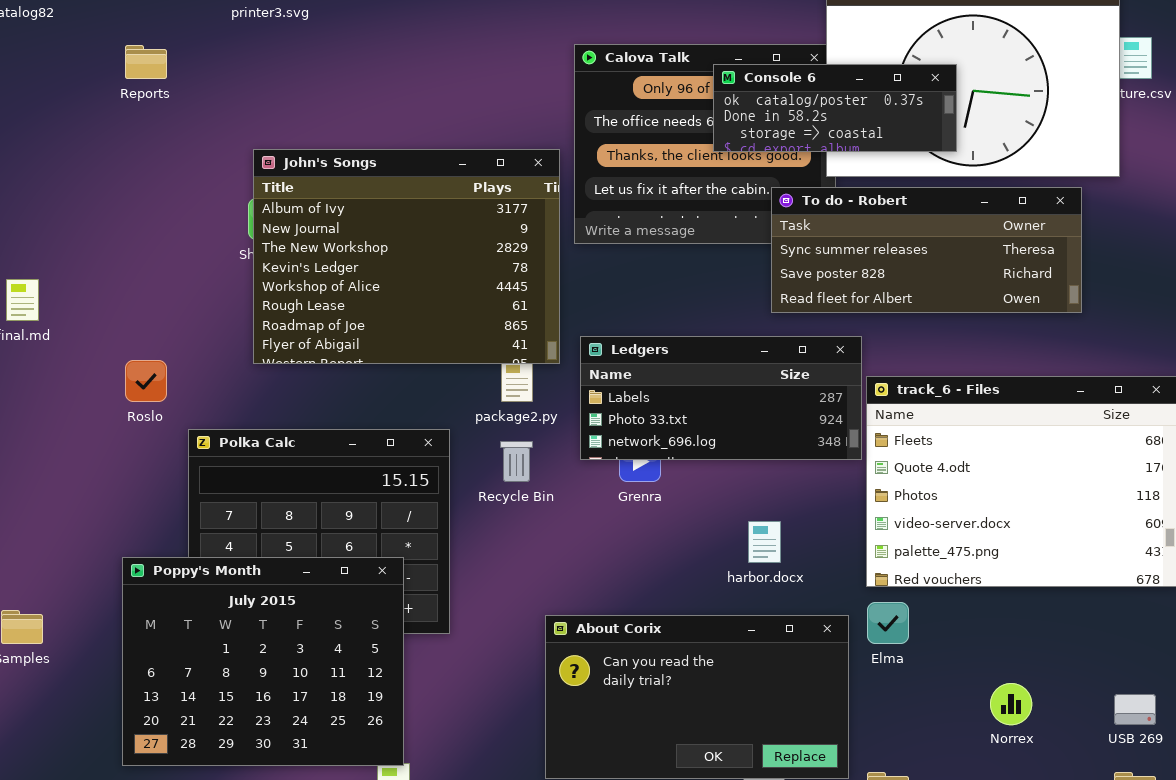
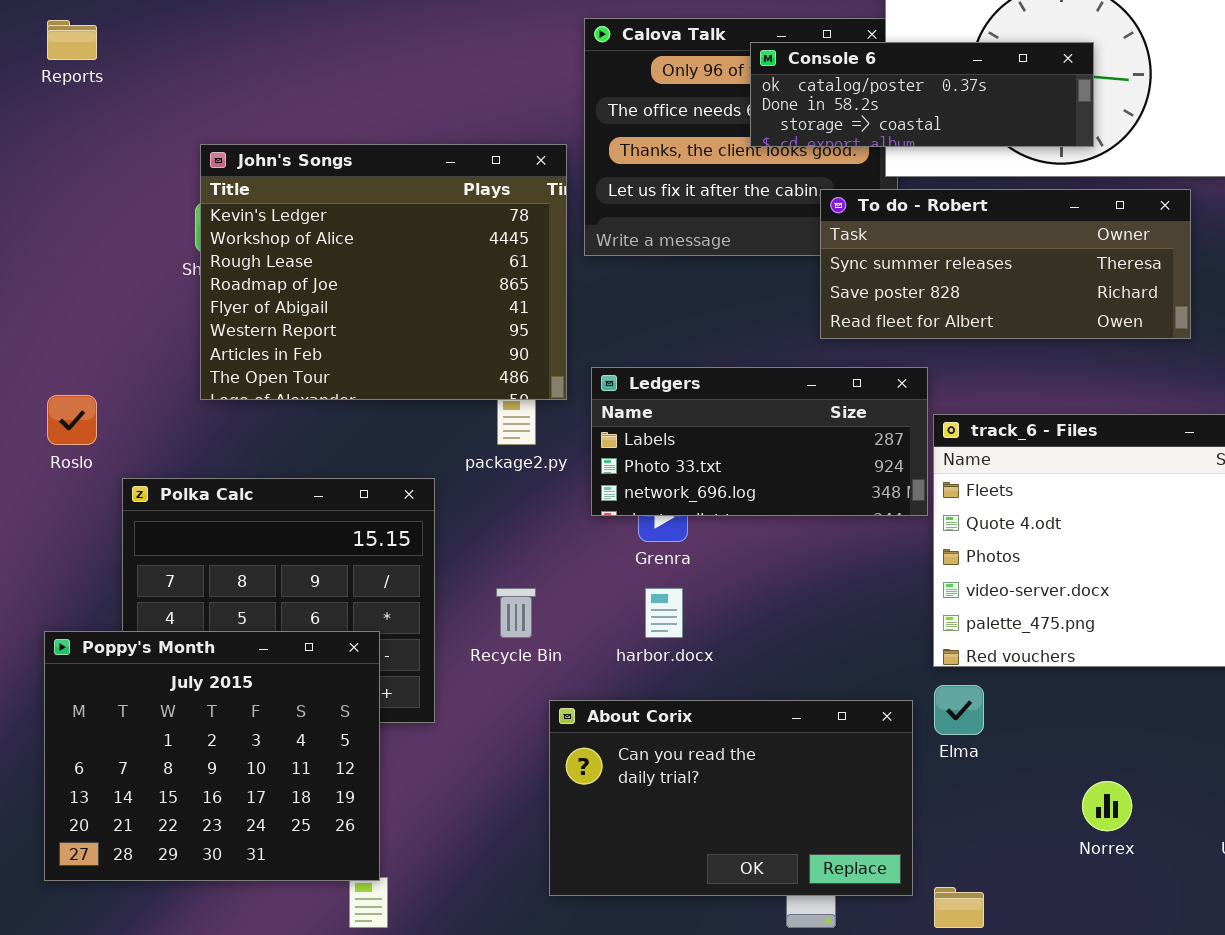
Console 6: [713,64,957,152] -> [750,42,1094,147], resized
John's Songs: [253,149,560,364] -> [200,144,567,400], scrolled down 3 rows
Recycle Bin: [500,441,533,482] -> [496,588,536,638], moved
harbor.docx: [748,521,781,563] -> [645,588,683,638], moved

